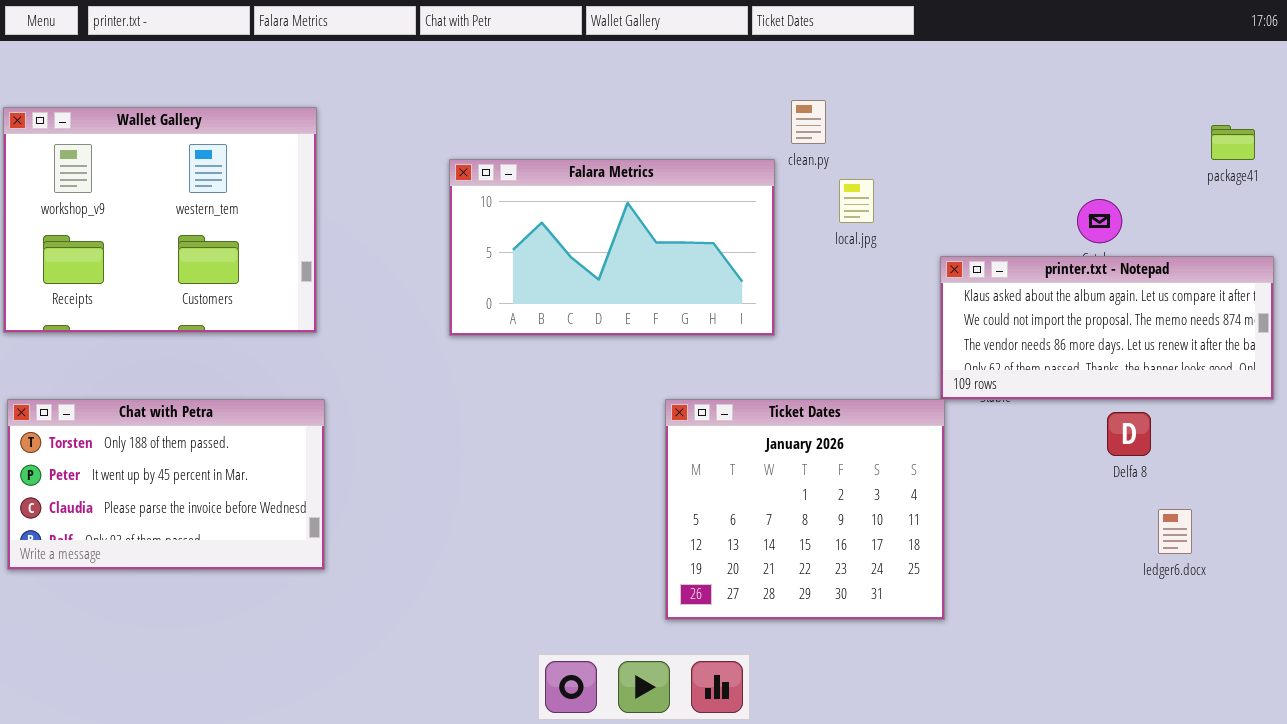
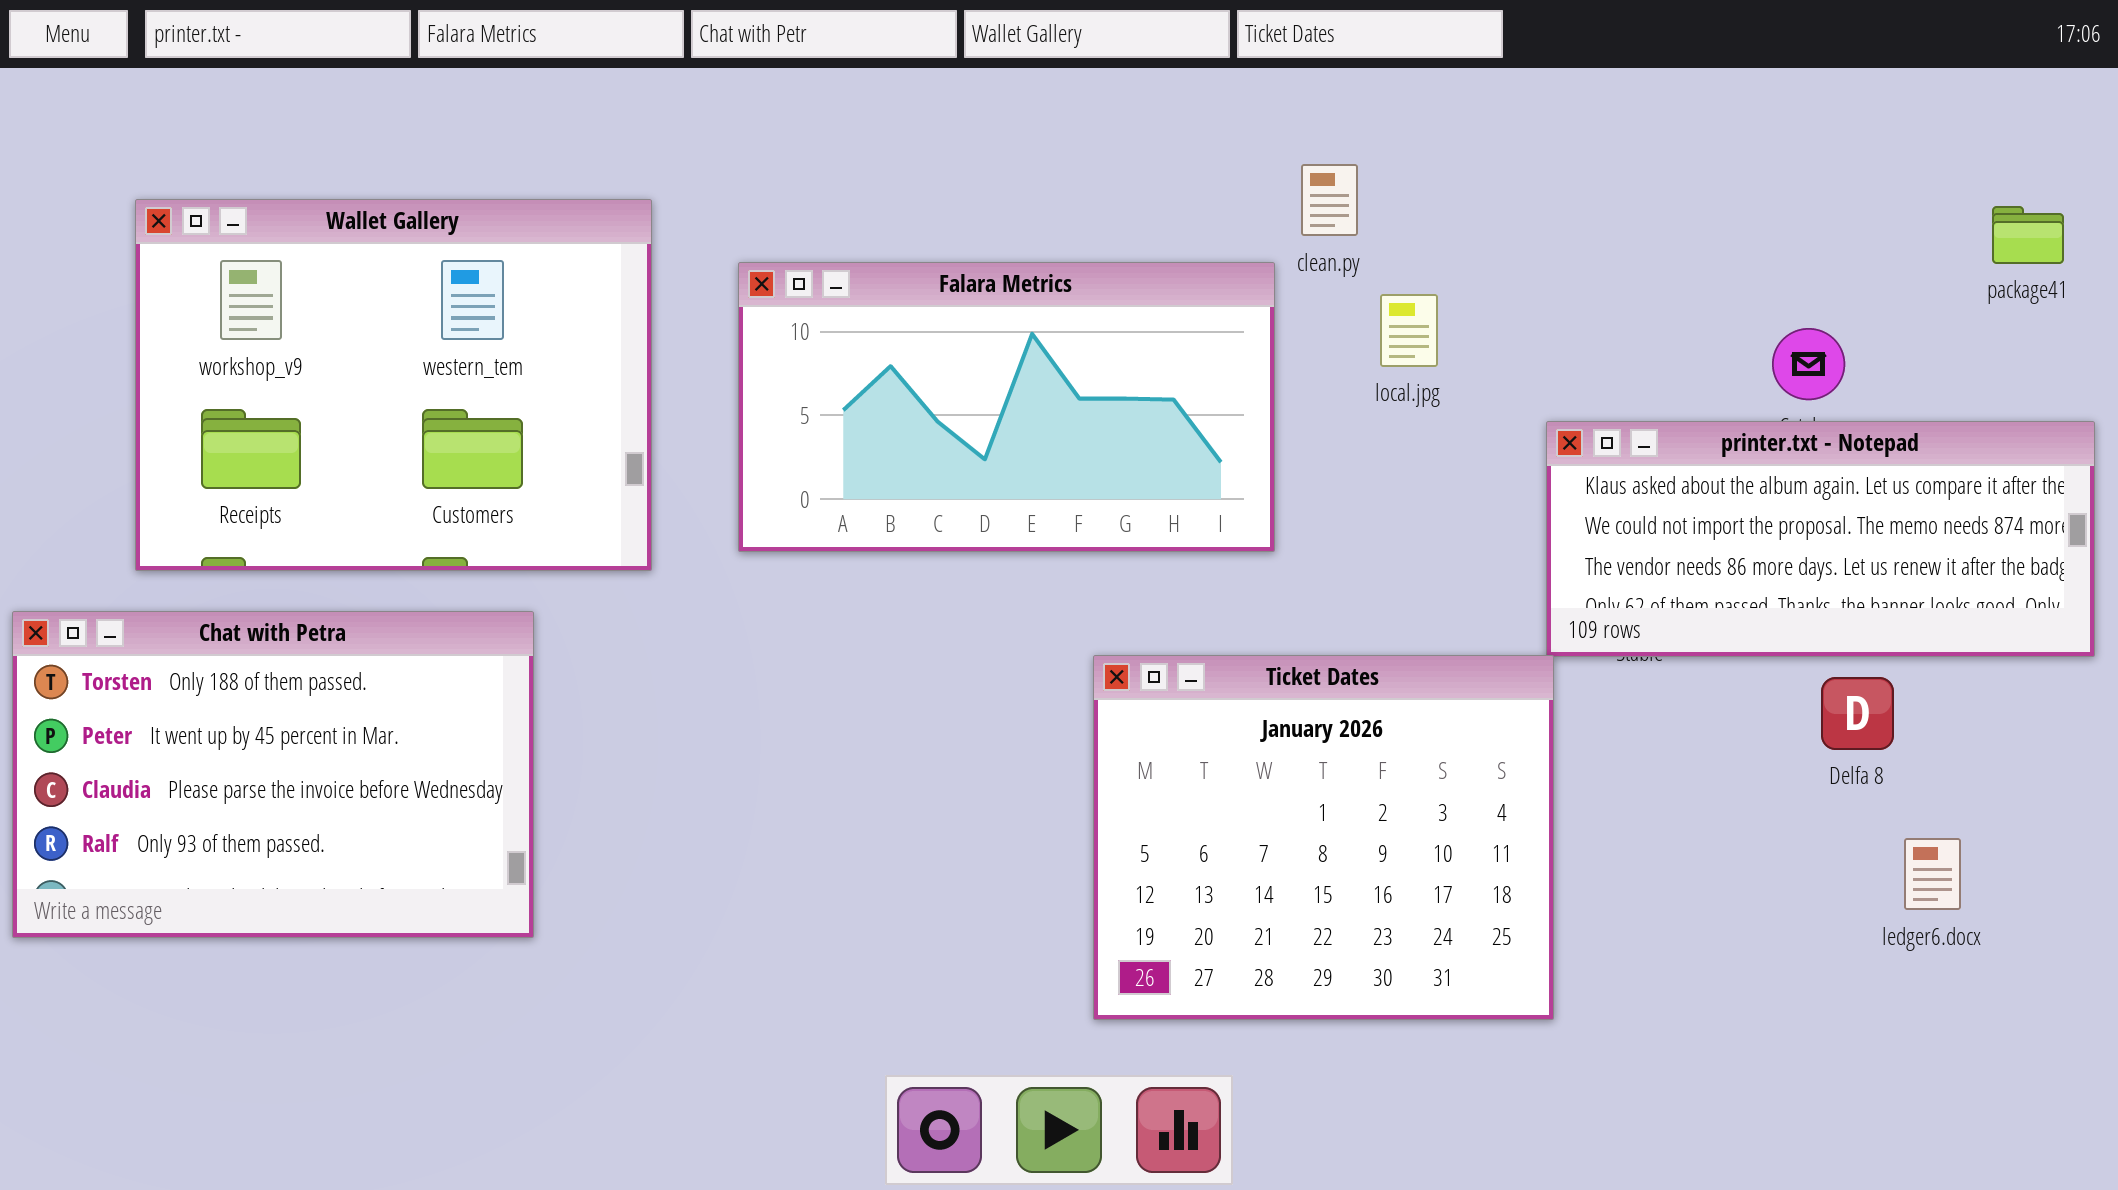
Wallet Gallery: [3,107,317,333] -> [135,199,652,571], moved
Chat with Petra: [7,399,325,570] -> [12,611,534,938], resized

